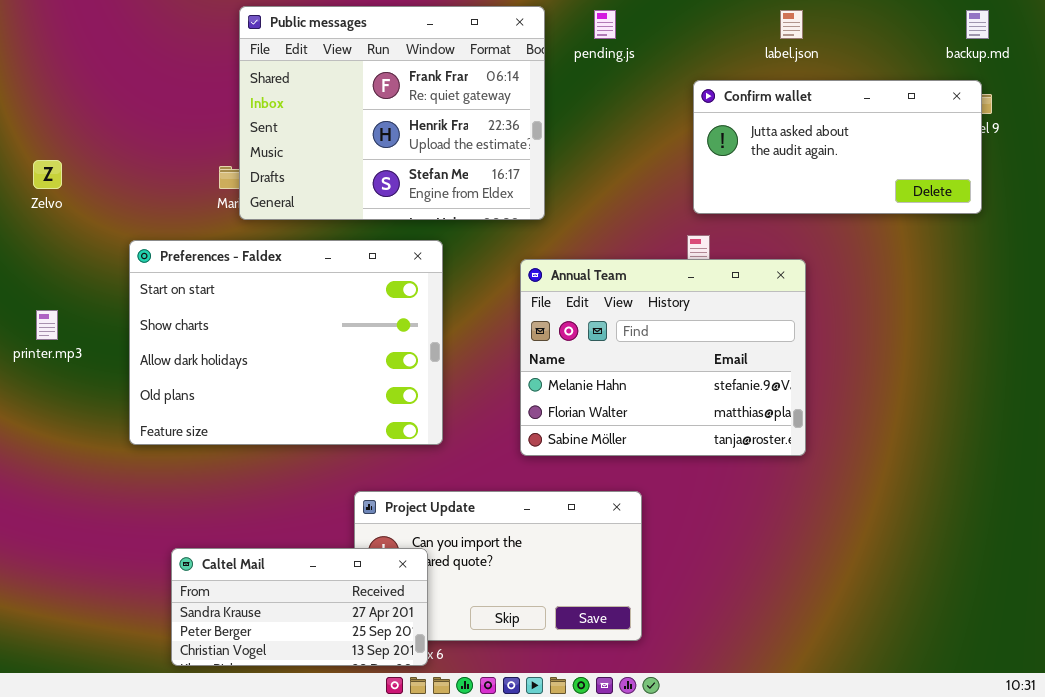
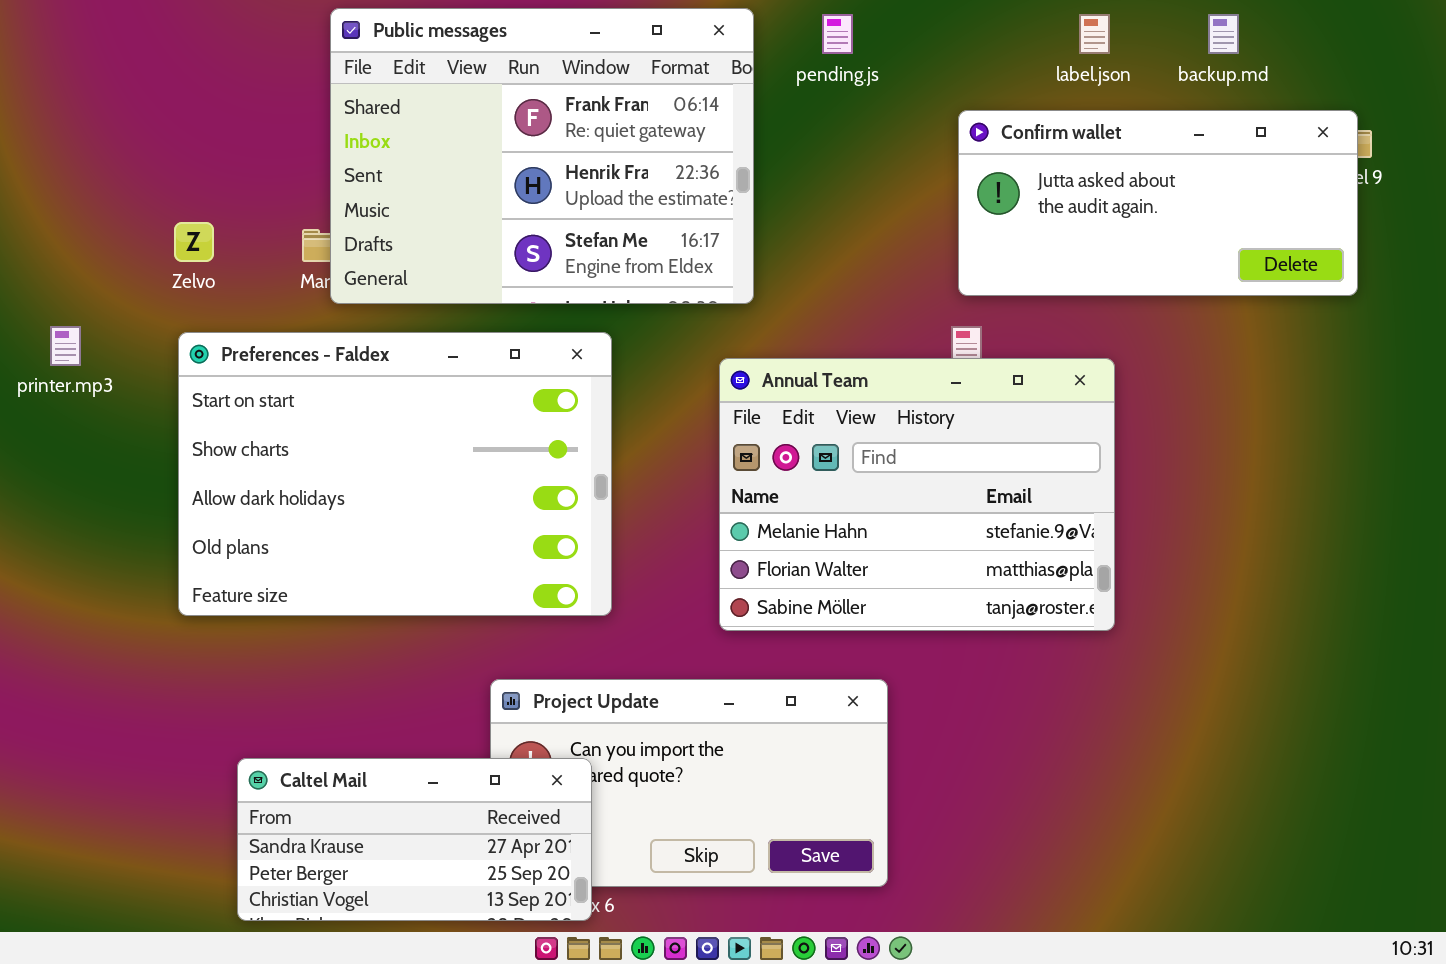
backup.md: [966,10,989,39] -> [1208,14,1239,54], moved
Zelvo: [33,160,62,189] -> [174,222,214,262], moved
printer.mp3: [36,310,58,340] -> [50,326,81,366], moved

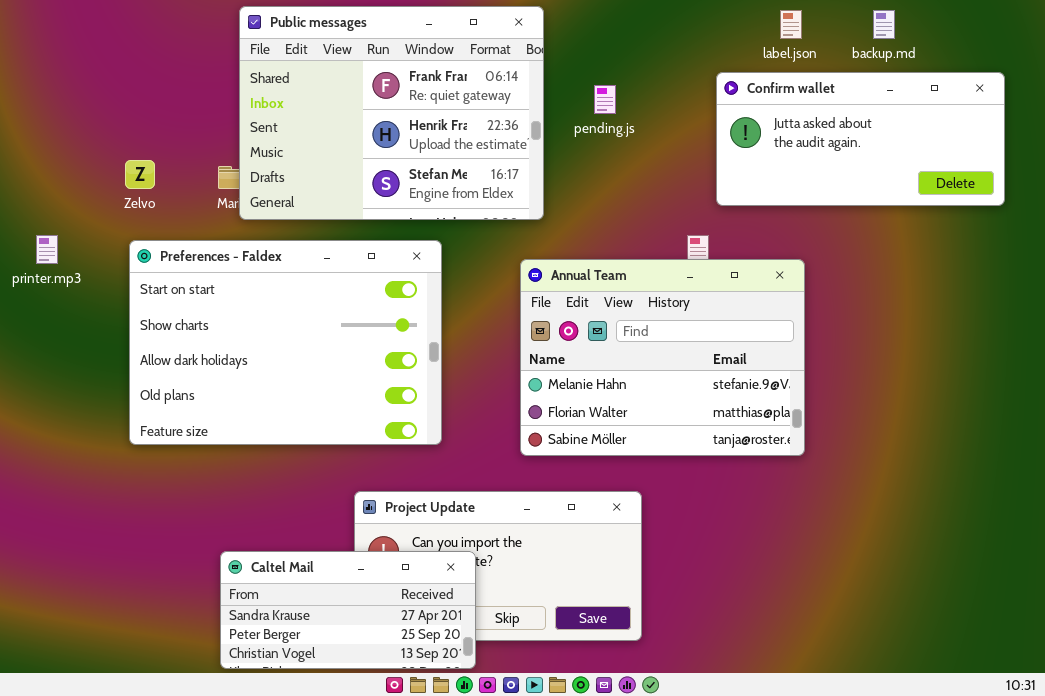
pending.js: [822,14,853,54] -> [594,85,616,114], moved
Confirm wallet: [958,110,1358,296] -> [716,72,1005,206], moved
Caltel Mail: [237,758,592,921] -> [220,551,476,669], moved

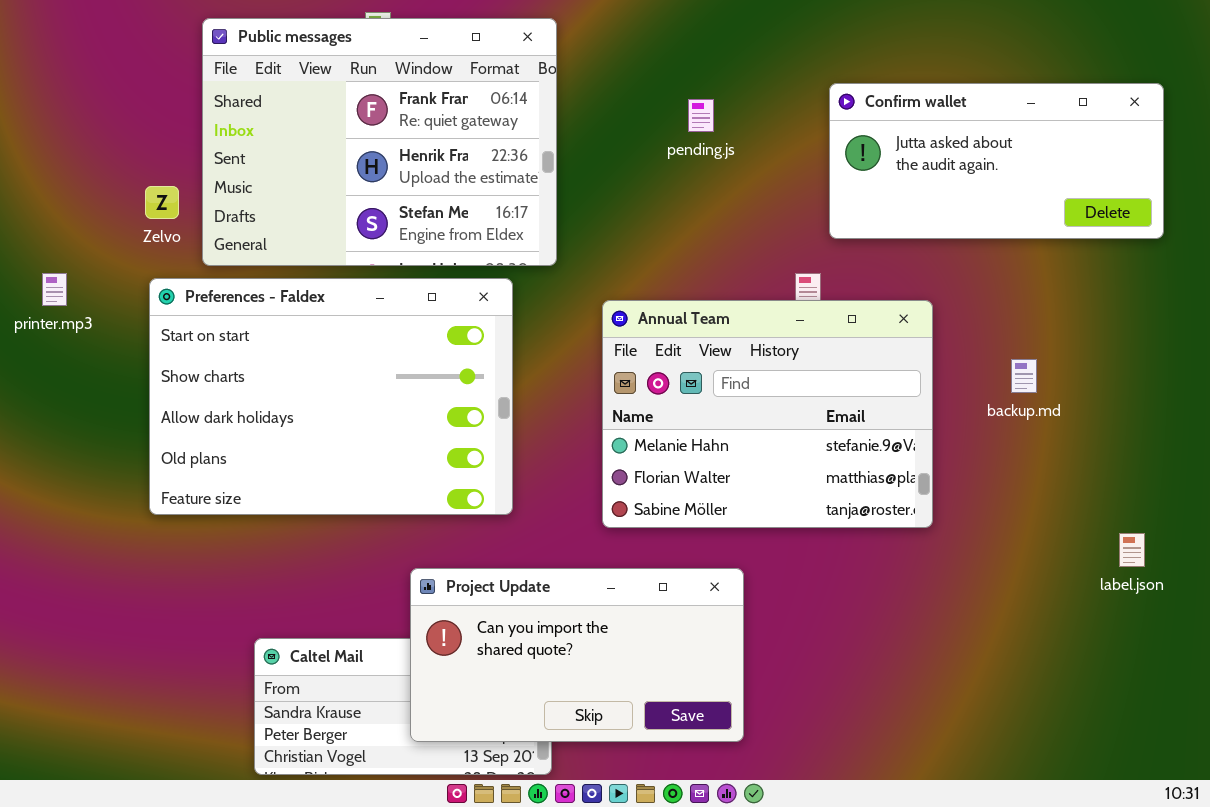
Public messages: [239,6,544,220] -> [202,18,557,266], moved
label.json: [780,10,802,39] -> [1119,533,1145,567], moved
backup.md: [873,10,895,39] -> [1011,359,1037,393], moved
Project Update: [354,491,642,641] -> [410,568,744,742], raised

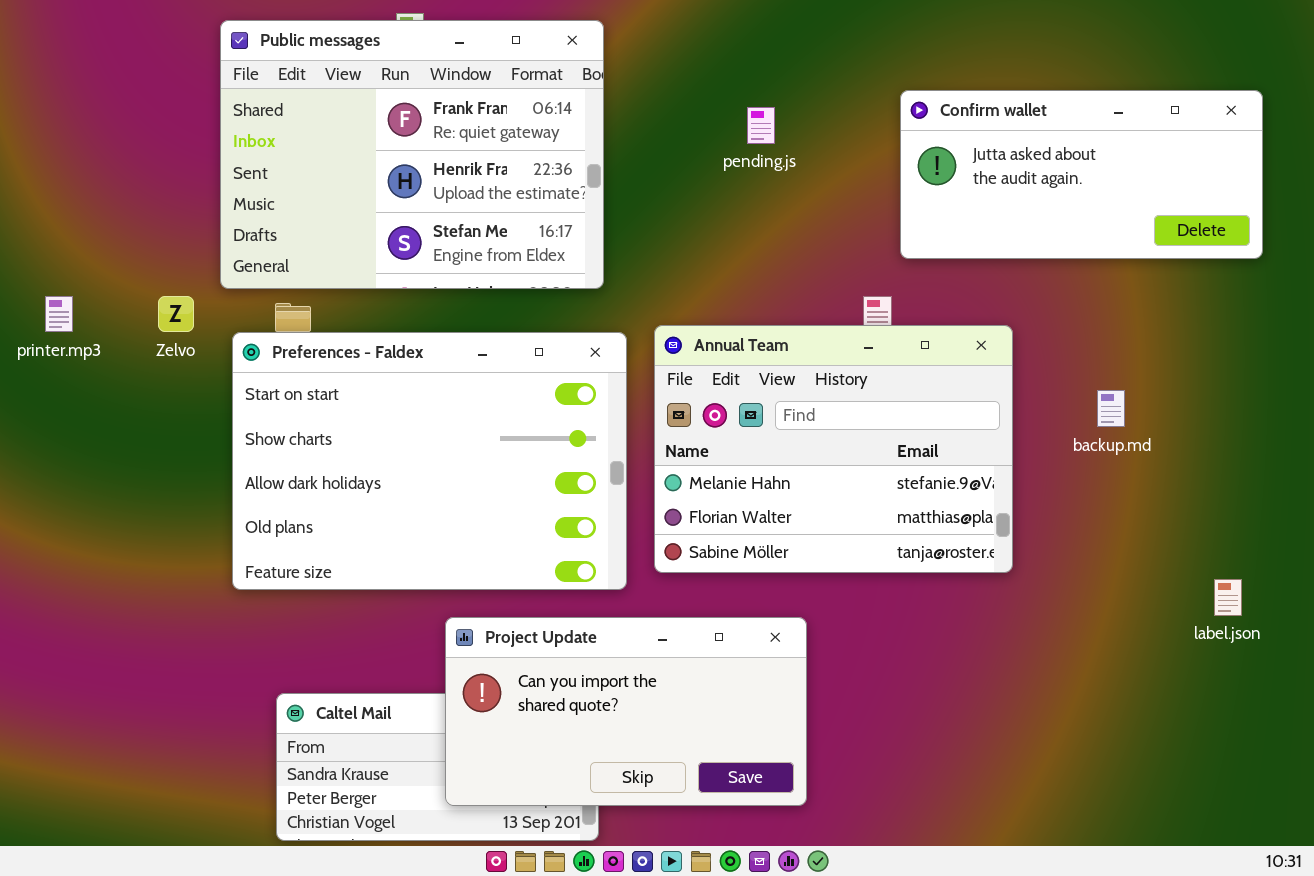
Zelvo: [145,186,179,219] -> [158,296,194,332], moved
Preferences - Faldex: [149,278,513,515] -> [232,332,627,590], moved

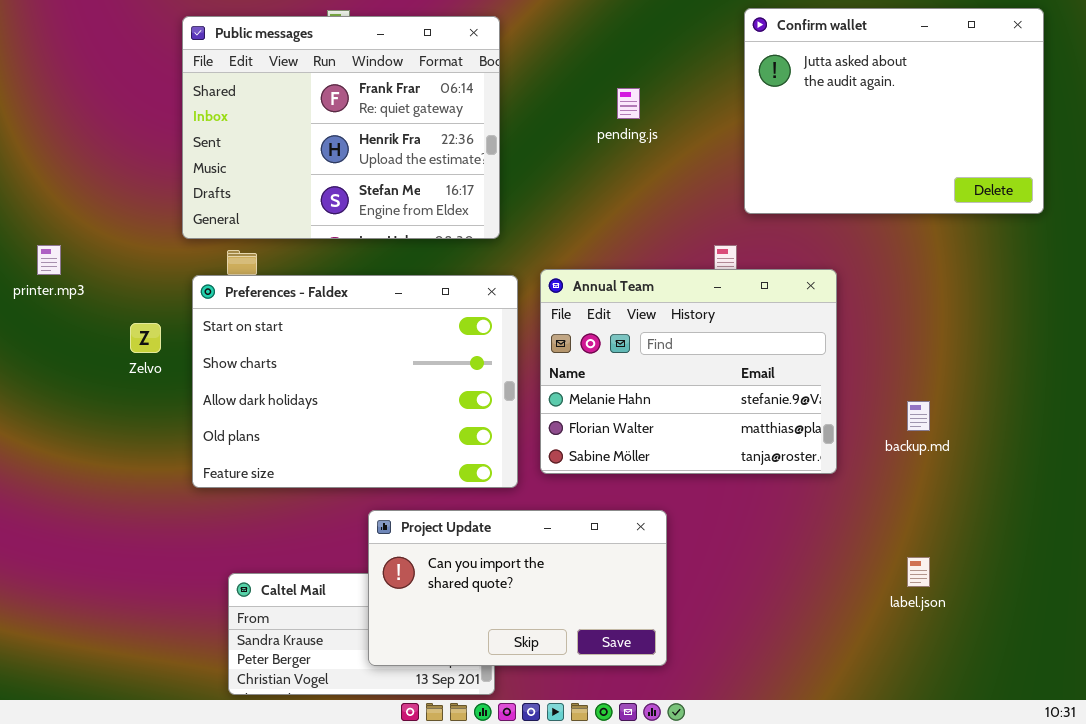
Confirm wallet: [900,90,1263,259] -> [744,8,1044,214], resized
Zelvo: [158,296,194,332] -> [130,323,161,353], moved
backup.md: [1097,390,1125,427] -> [907,401,930,431], moved
label.json: [1214,579,1242,616] -> [907,557,930,587], moved

